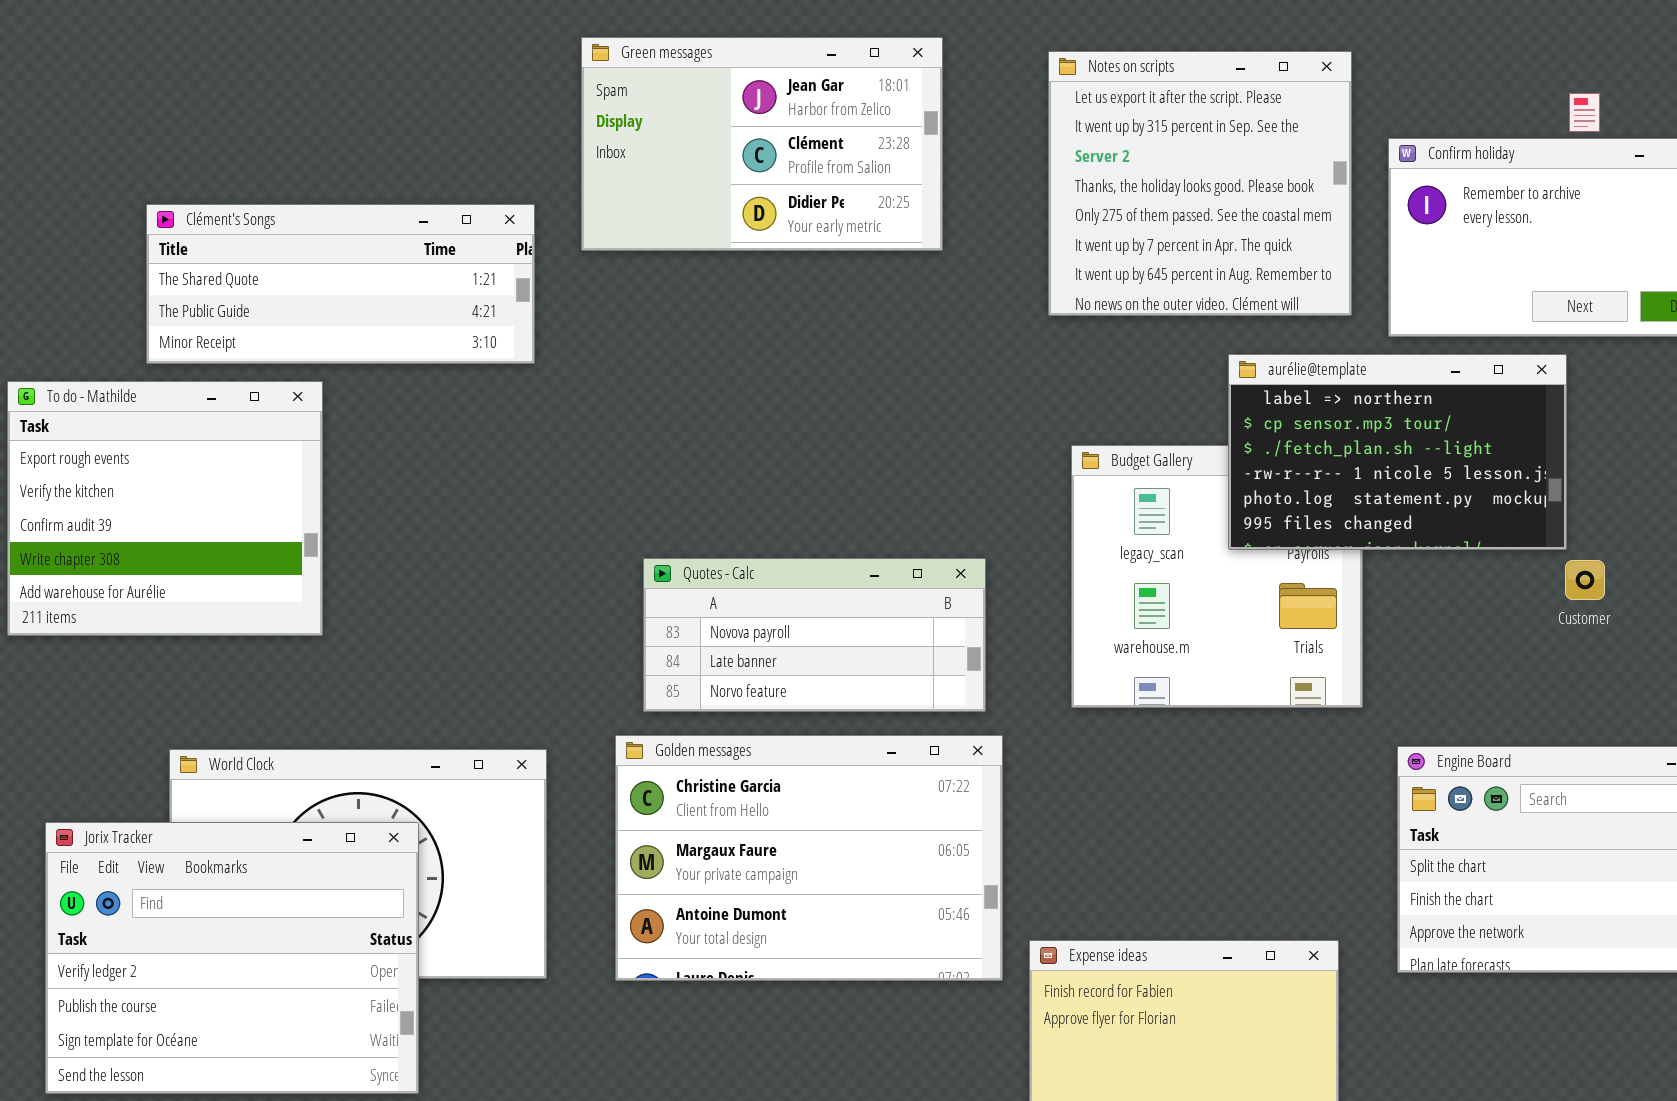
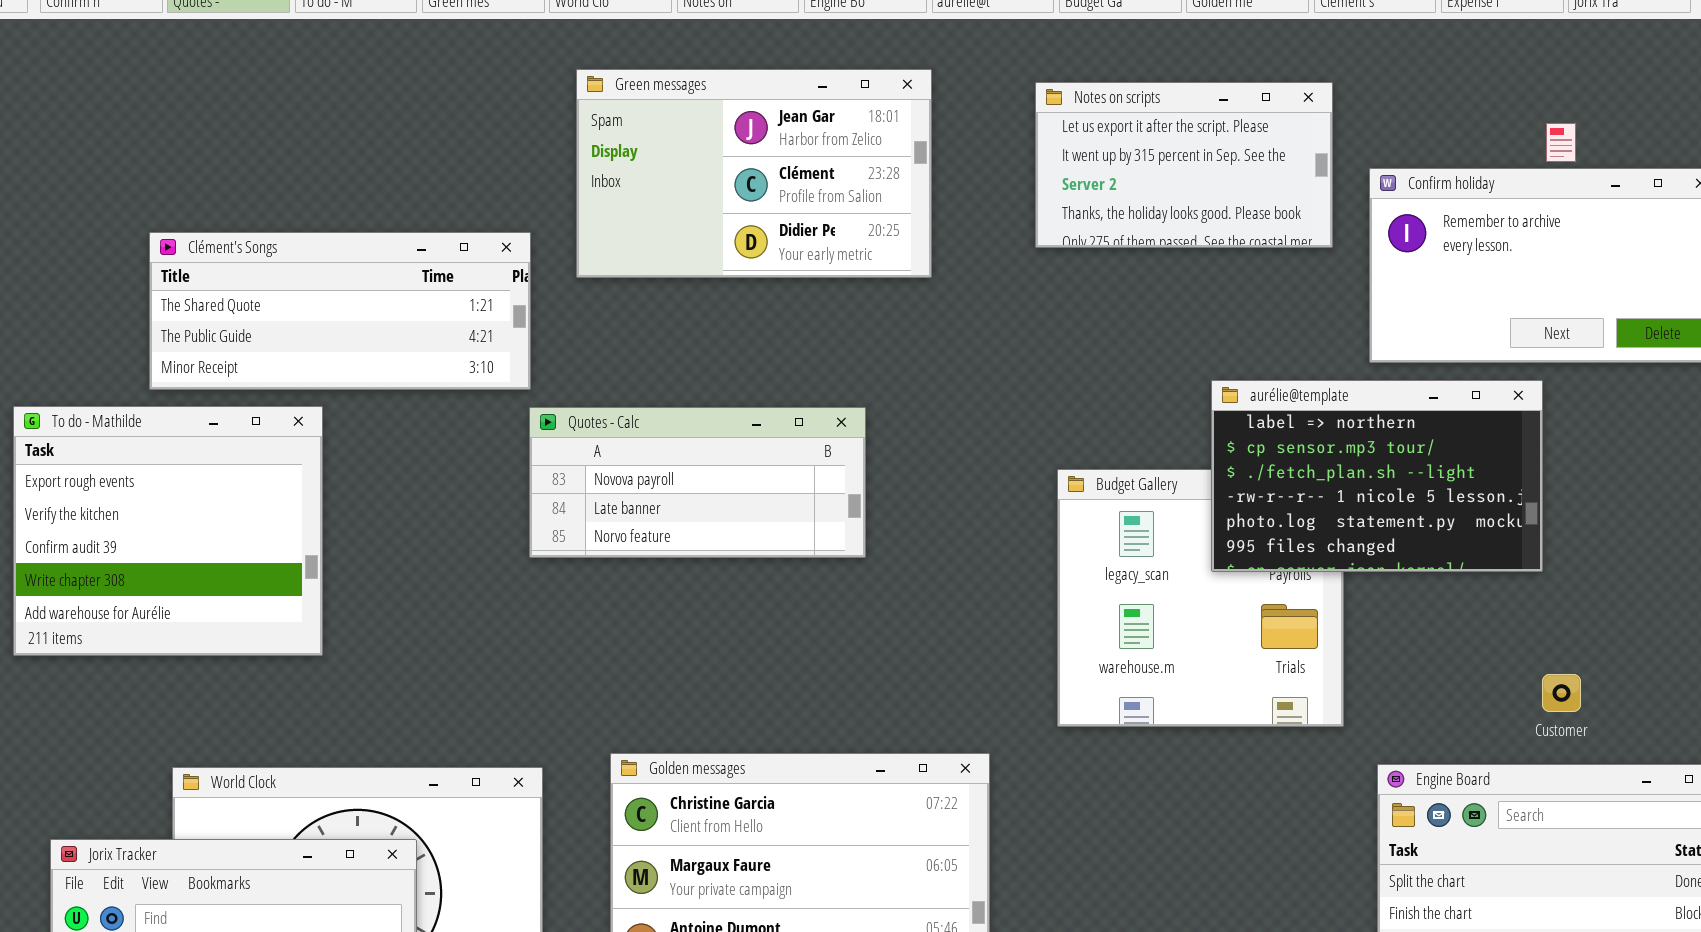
Notes on scripts: [1048,51,1352,316] -> [1035,82,1333,248], resized
Quotes - Calc: [643,558,986,712] -> [529,407,866,558], moved
Customer: [1565,560,1605,600] -> [1542,674,1581,712], moved

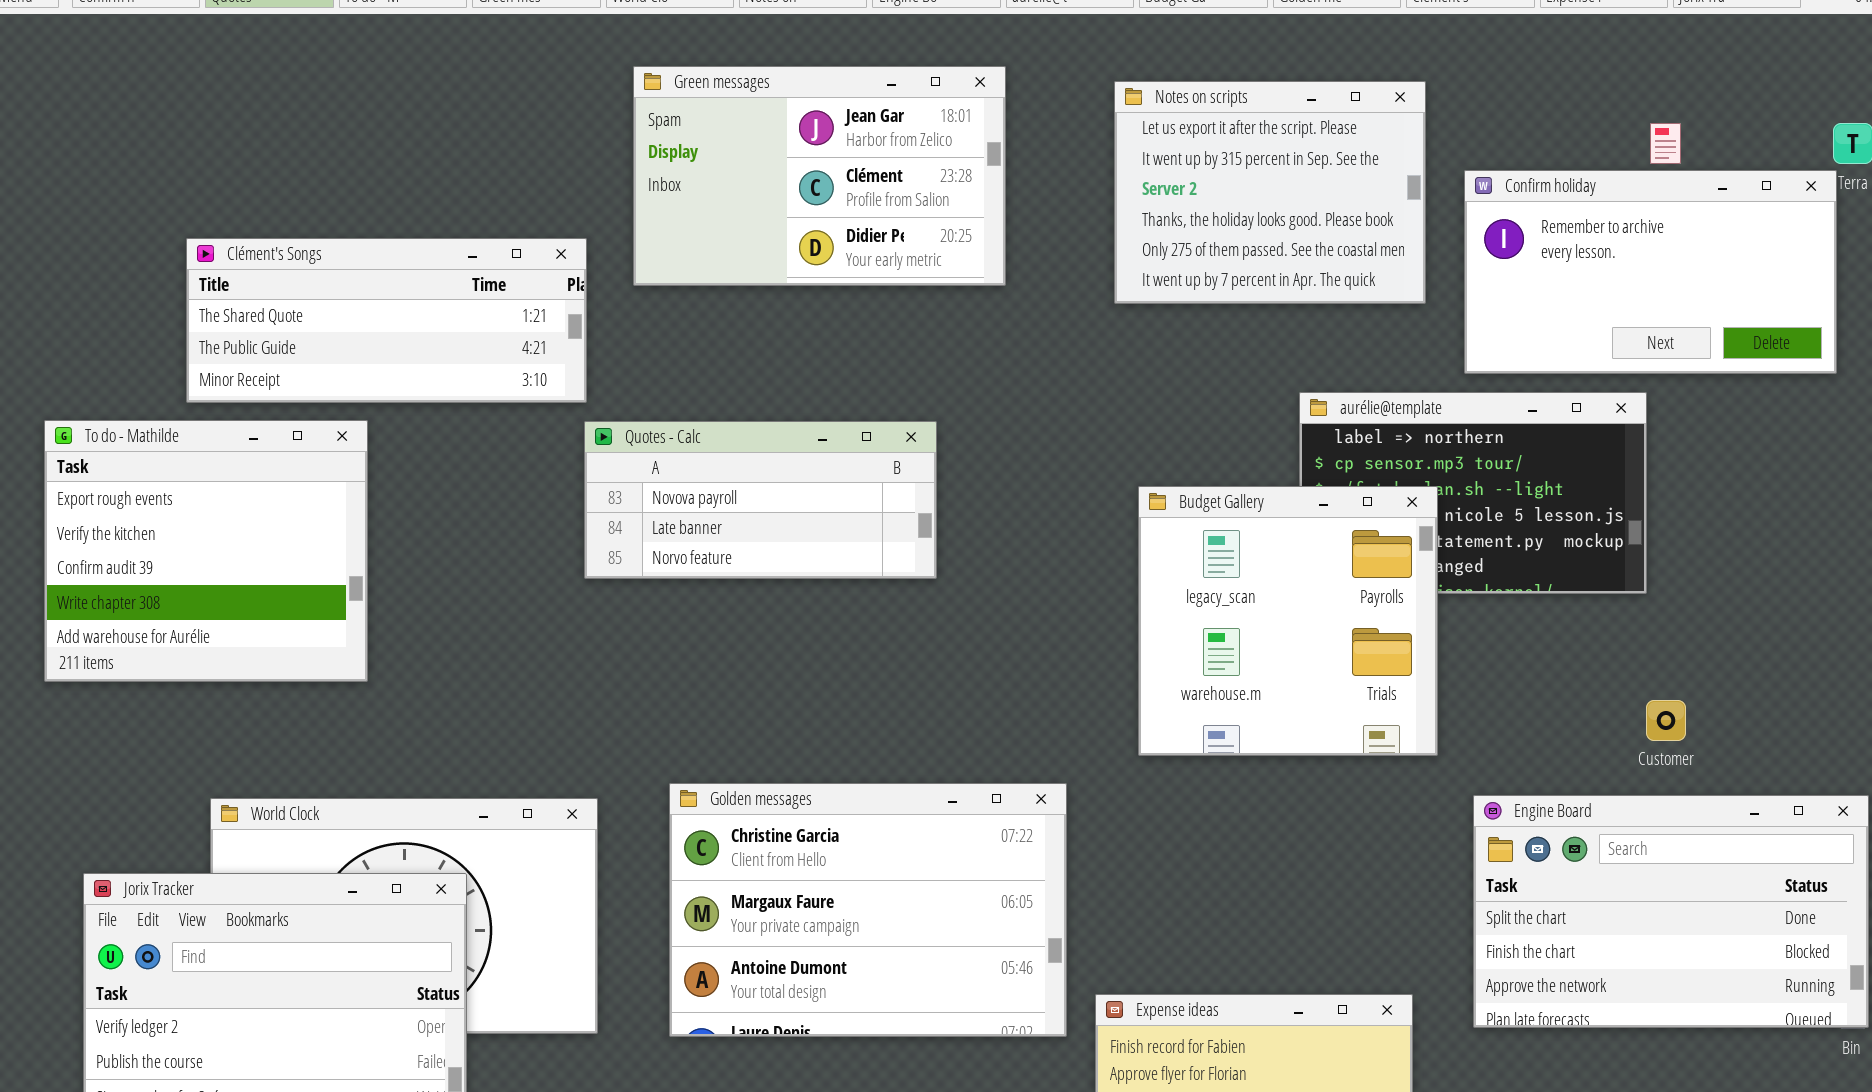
Notes on scripts: [1035,82,1333,248] -> [1114,81,1426,304], resized
Budget Gallery: [1057,469,1344,727] -> [1138,486,1438,756], raised

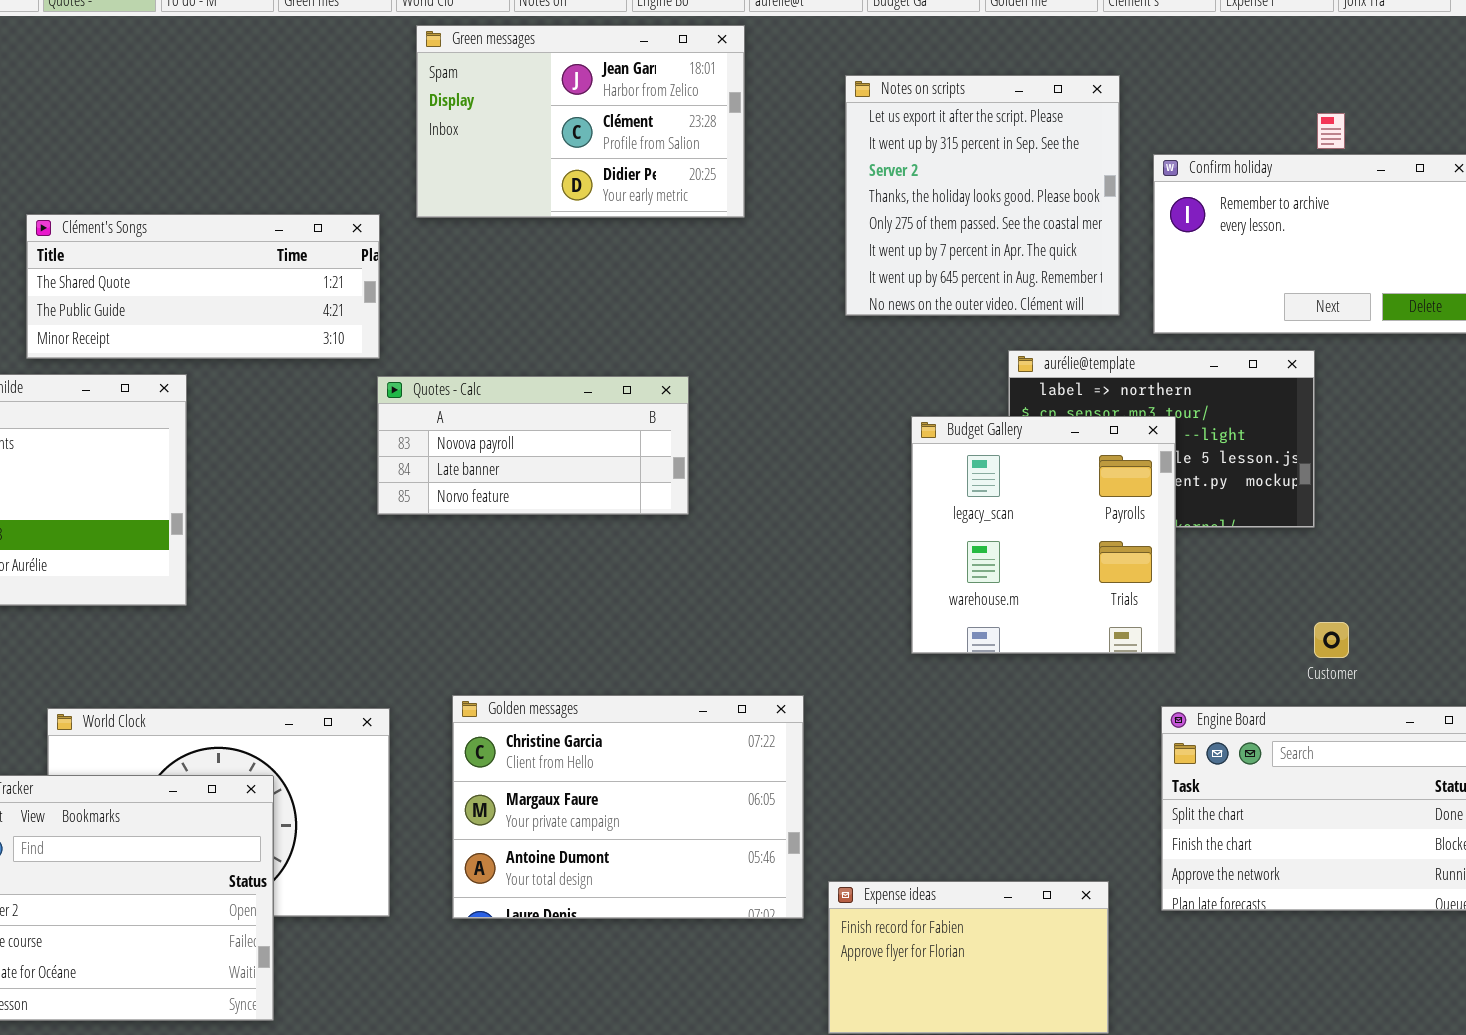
Green messages: [633,66,1006,286] -> [416,25,745,218], moved
Notes on scripts: [1114,81,1426,304] -> [845,75,1120,316], resized
Budget Gallery: [1138,486,1438,756] -> [911,416,1176,654], moved

